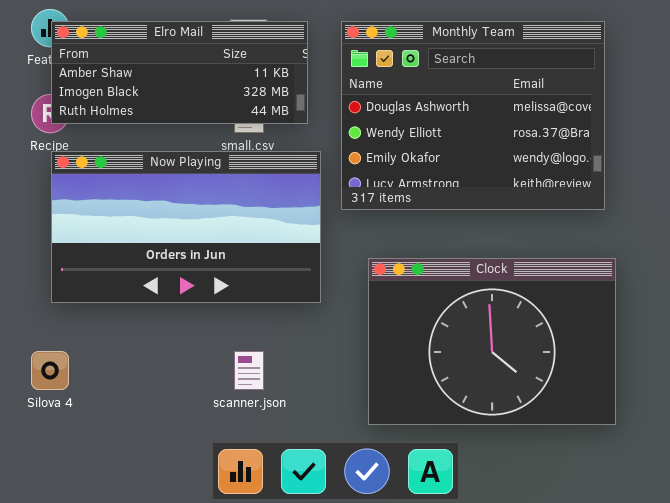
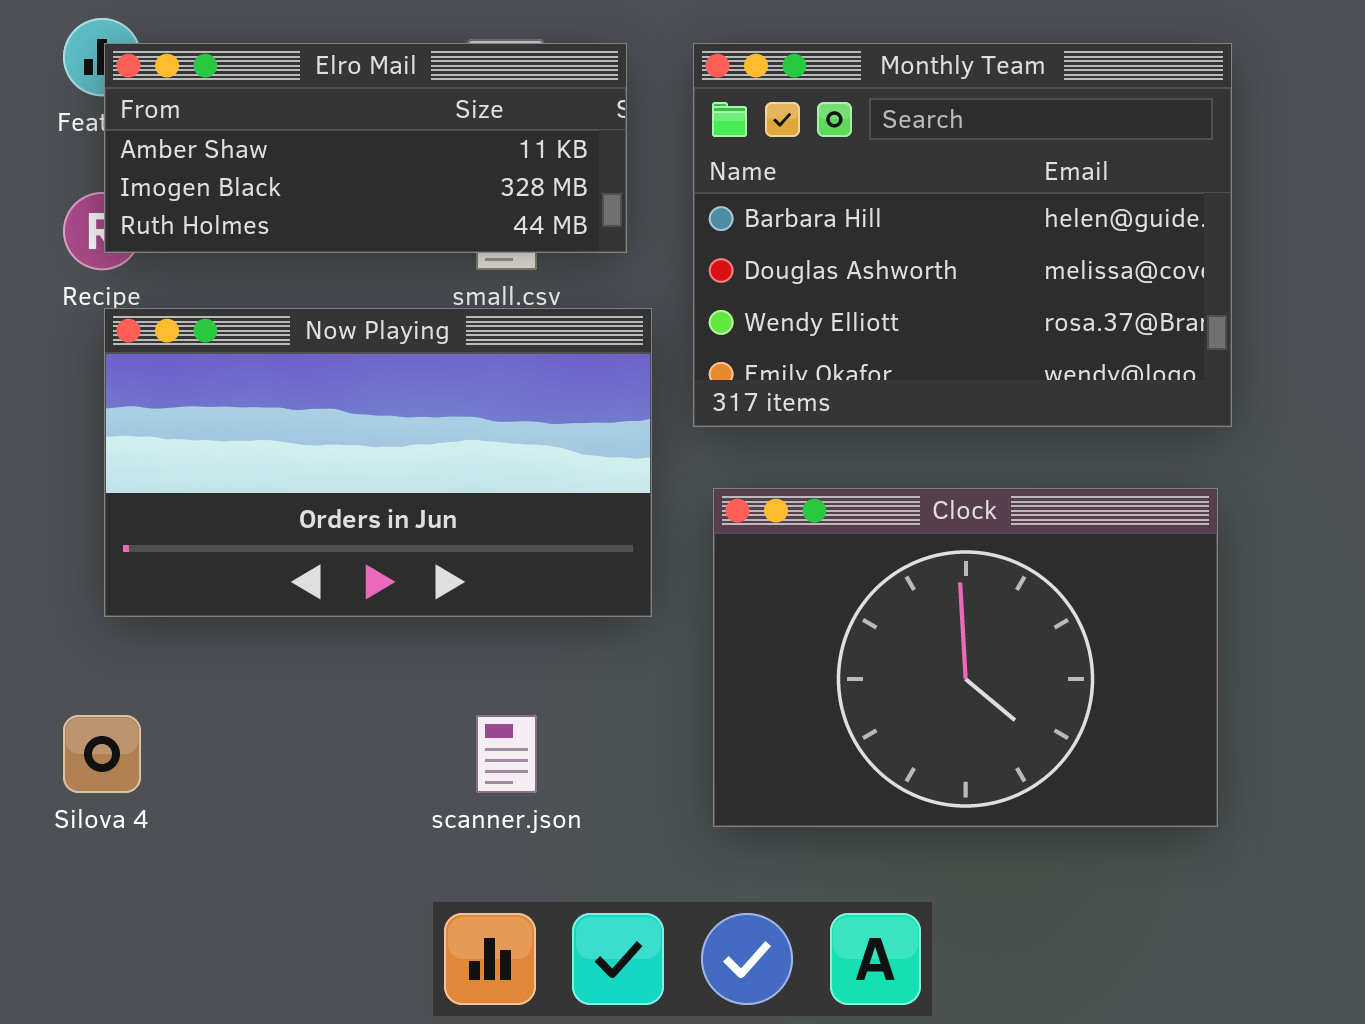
Monthly Team: [341,21,605,210] -> [693,43,1232,427], scrolled up 1 row
Clock: [368,258,616,425] -> [713,488,1218,827], moved

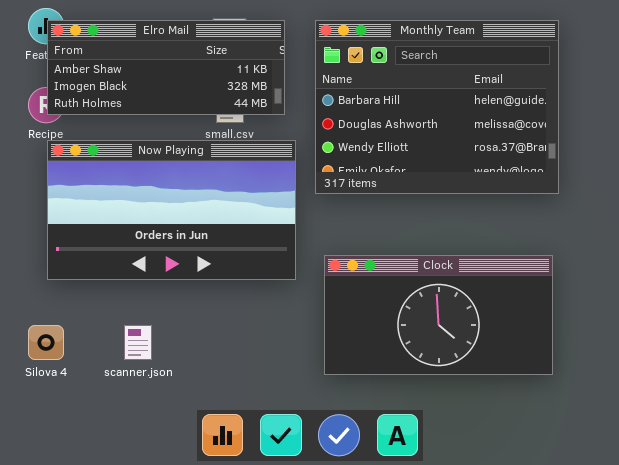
Clock: [713,488,1218,827] -> [324,255,553,375], resized
scanner.json: [476,715,537,793] -> [124,325,152,360], moved

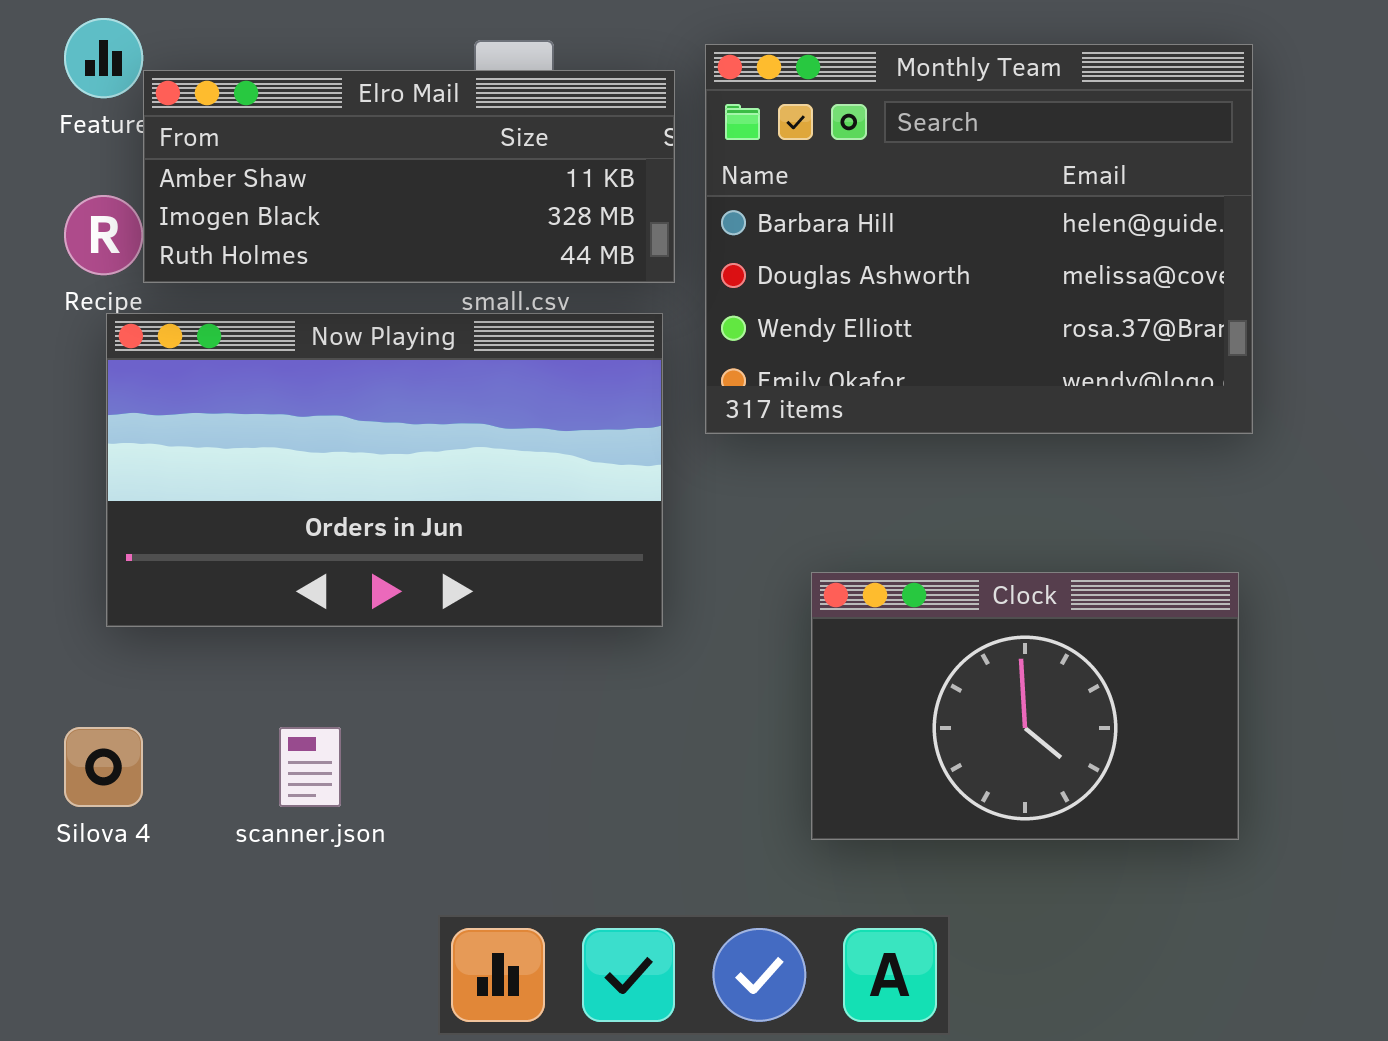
Elro Mail: [47,20,285,115] -> [143,70,675,283], moved
Clock: [324,255,553,375] -> [811,572,1239,840], resized

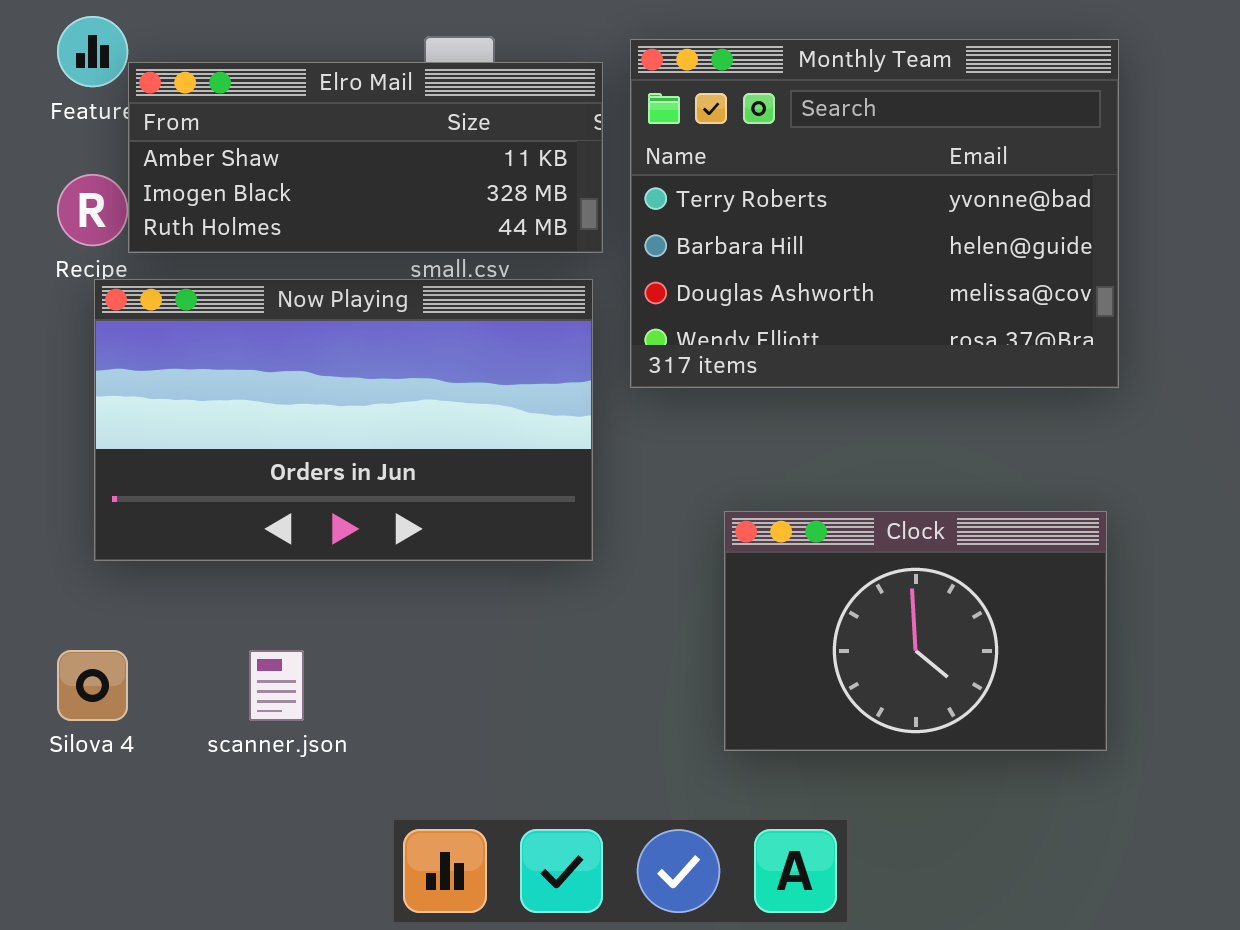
Monthly Team: [705,44,1253,434] -> [630,39,1119,388], scrolled up 1 row

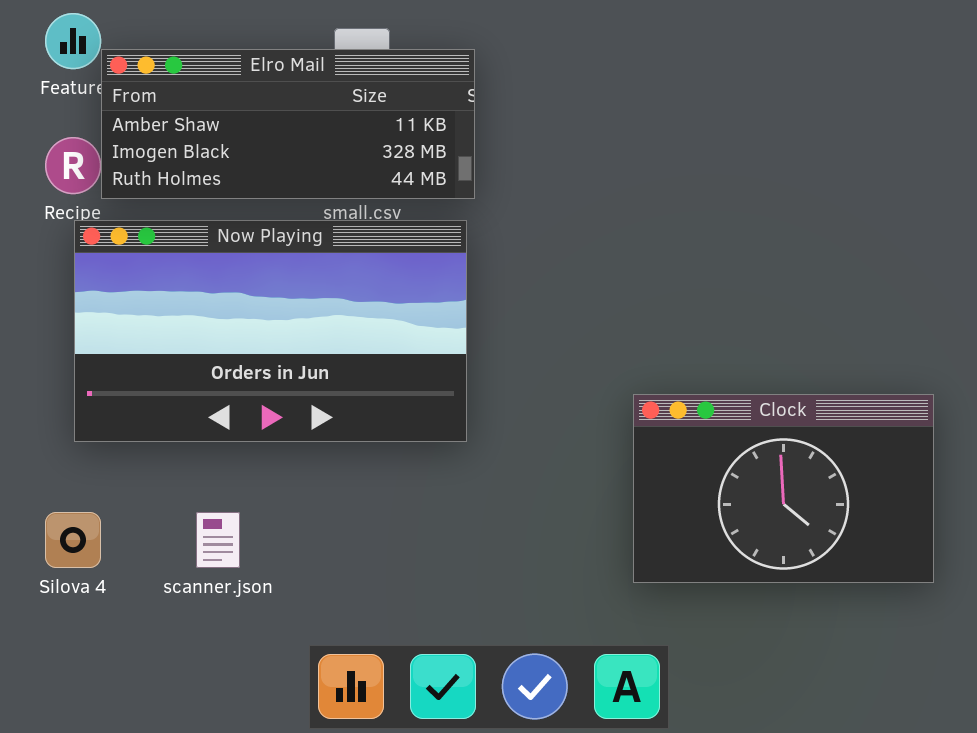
Monthly Team: [630,39,1119,388] -> none, closed
Clock: [724,511,1107,751] -> [633,394,934,583], moved

